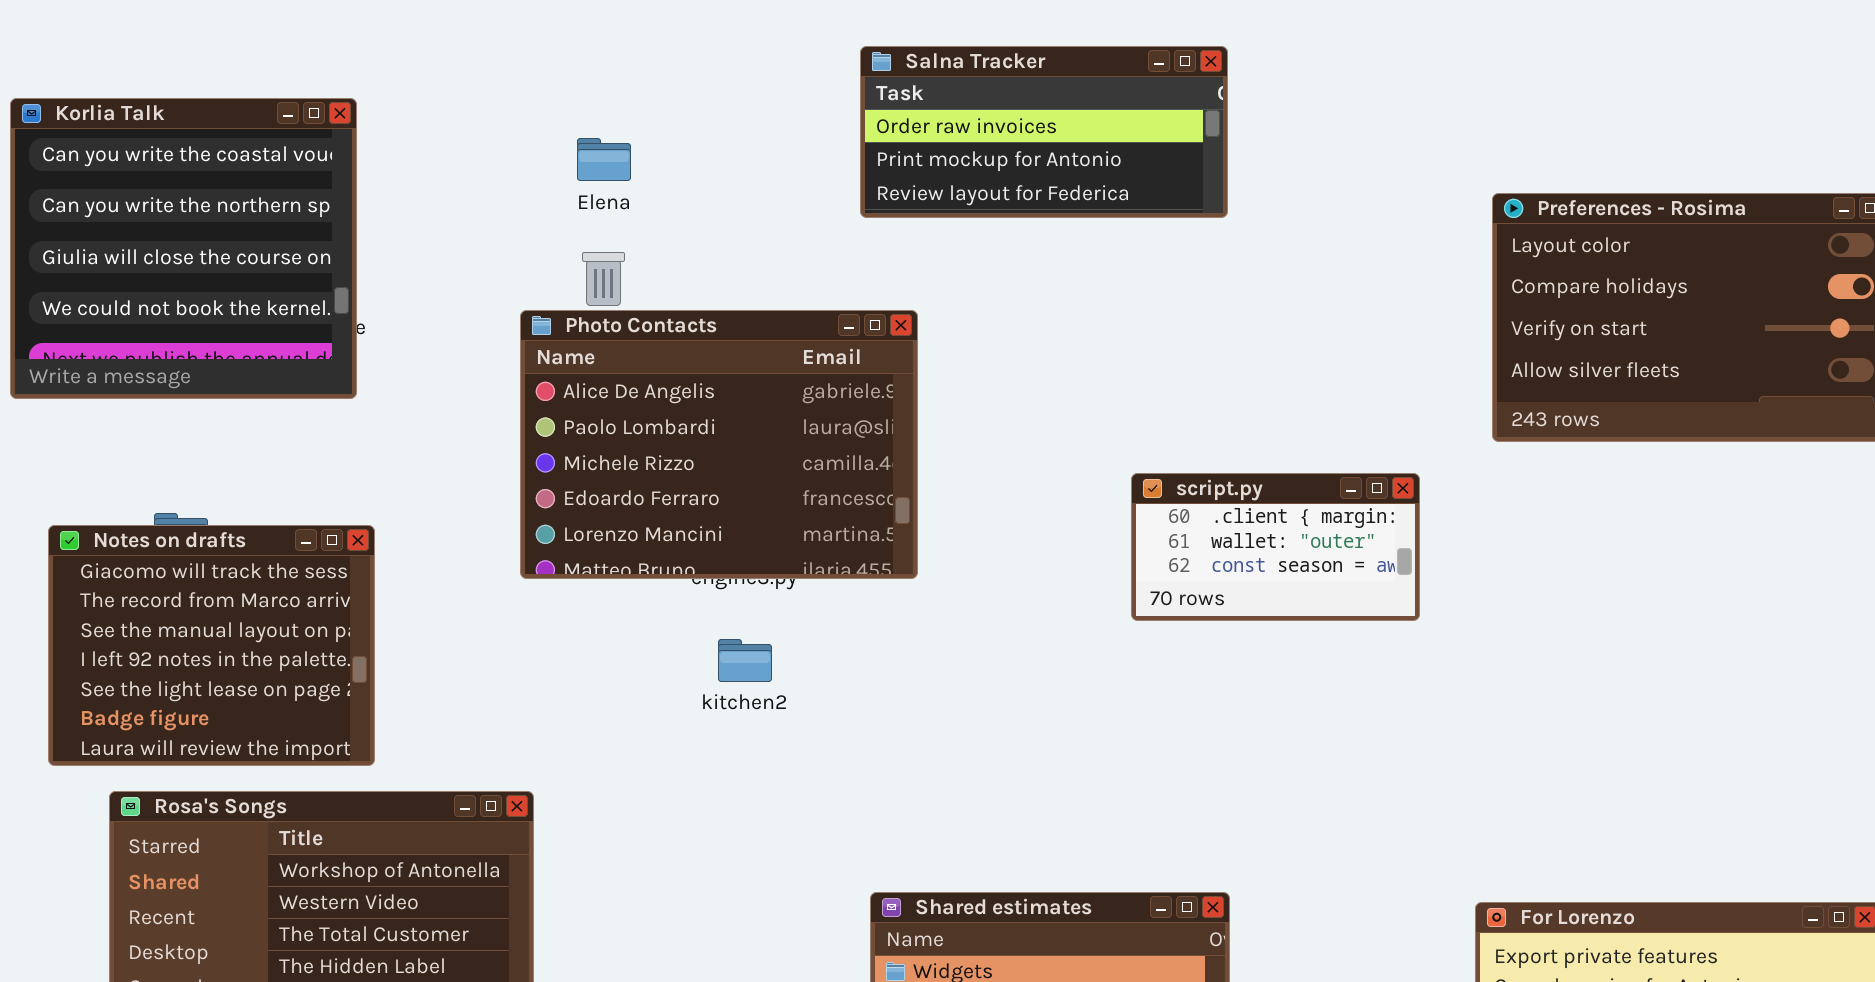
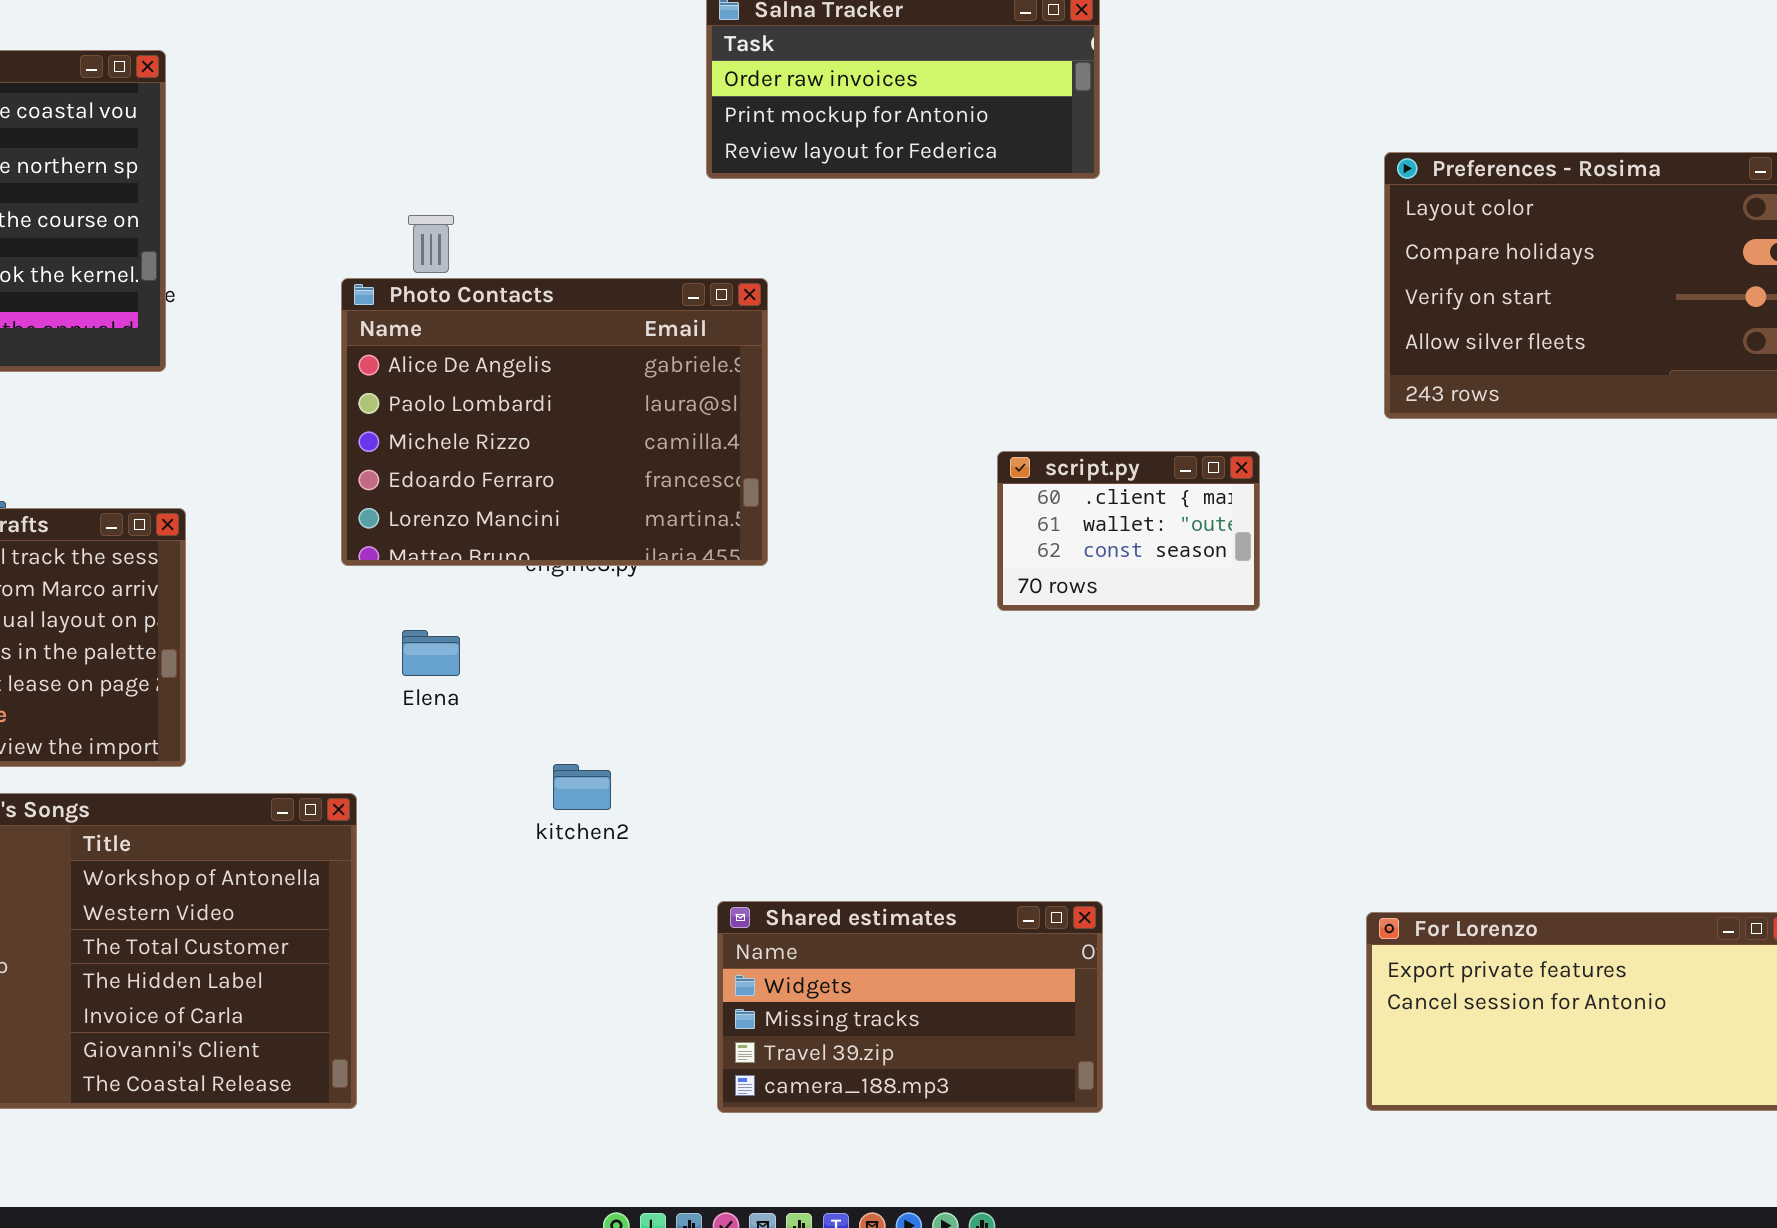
Elena: [577,138,631,181] -> [402,630,460,676], moved
script.py: [1131,473,1420,621] -> [997,451,1260,611], resized
kitchen2: [718,639,772,682] -> [553,764,611,810], moved

